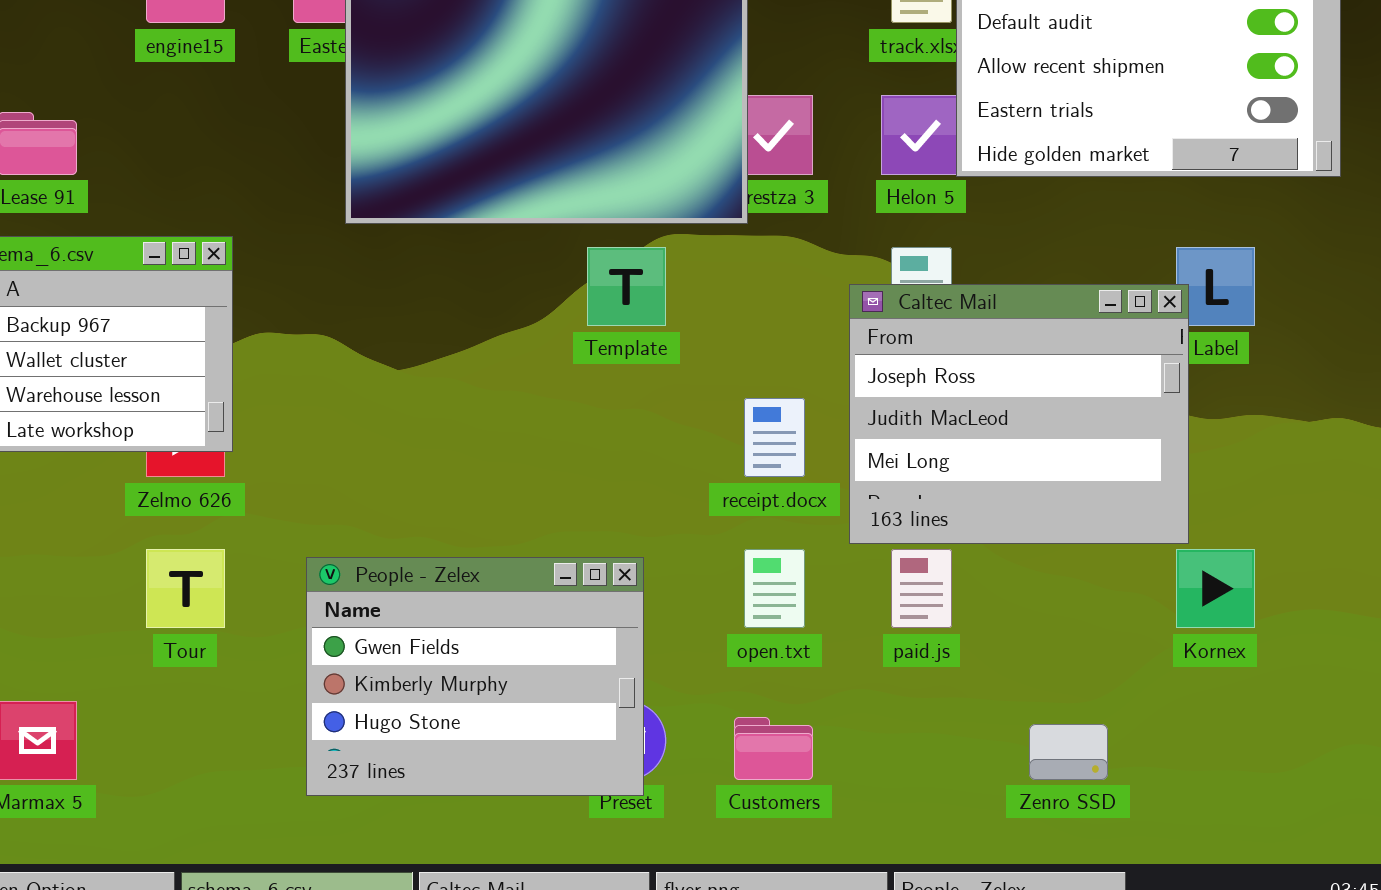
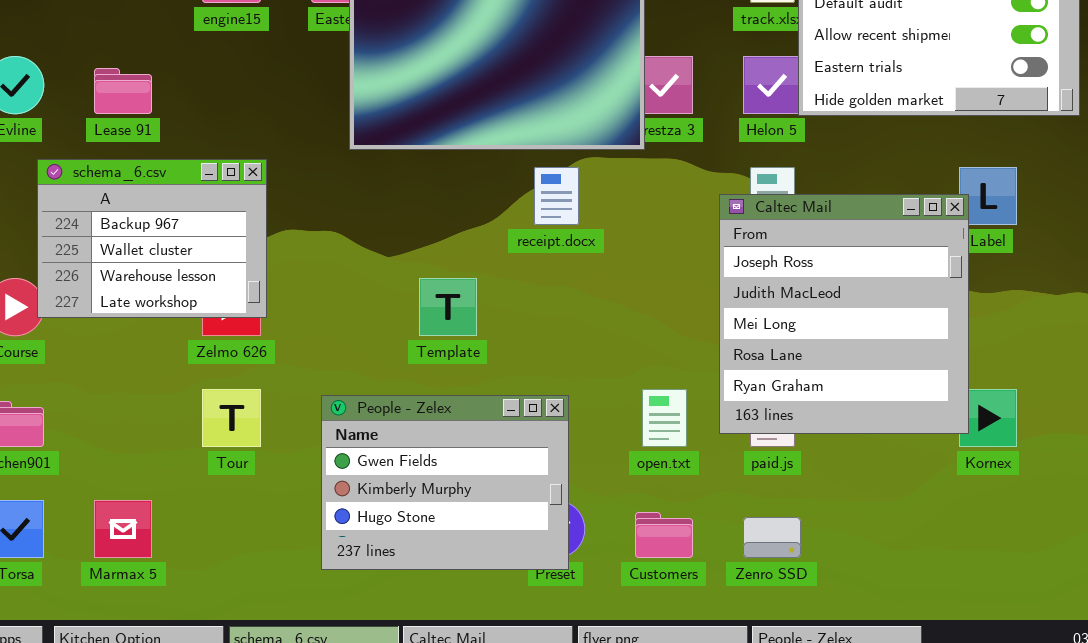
Template: [587,247,666,326] -> [419,278,477,336], moved
Caltec Mail: [849,284,1189,544] -> [719,194,969,434], resized
receipt.docx: [744,398,805,477] -> [534,167,579,225], moved
Zenro SSD: [1029,724,1108,780] -> [743,517,801,558], moved

